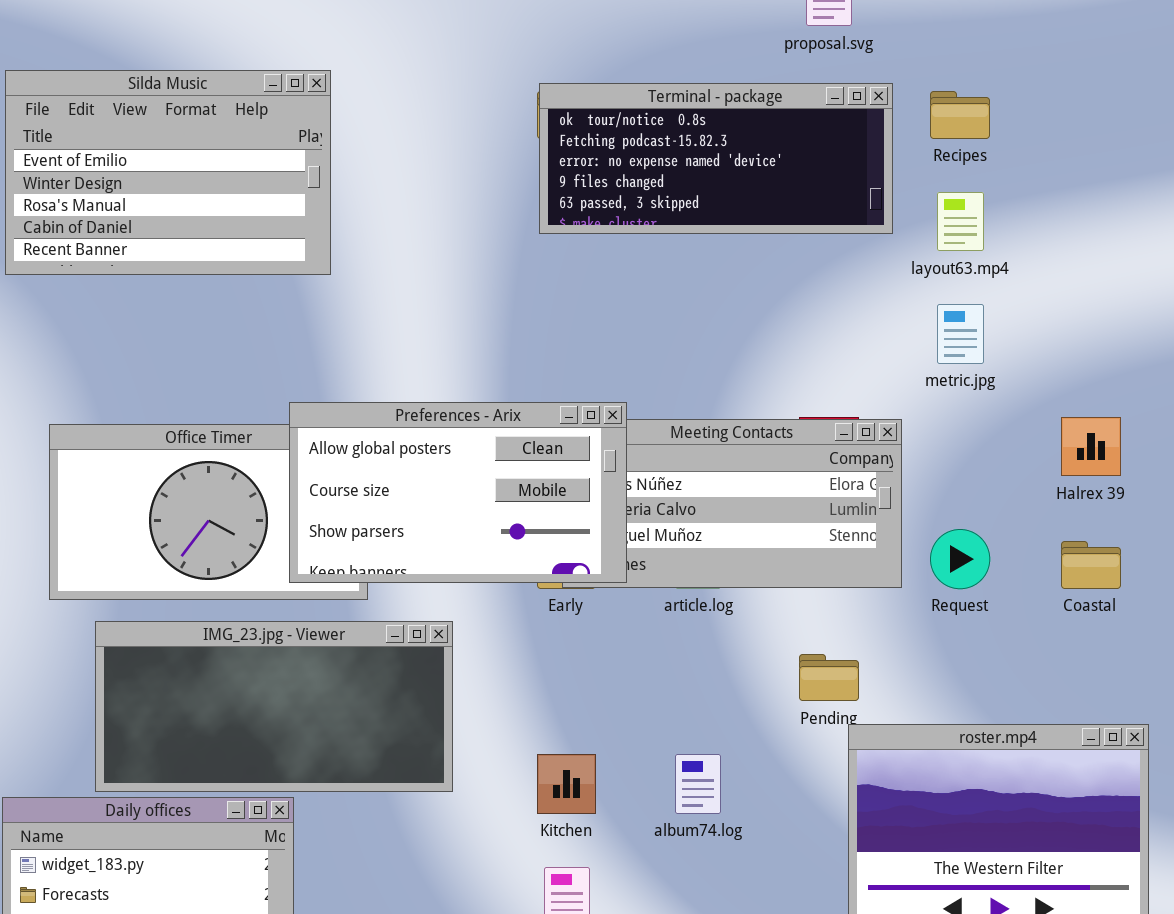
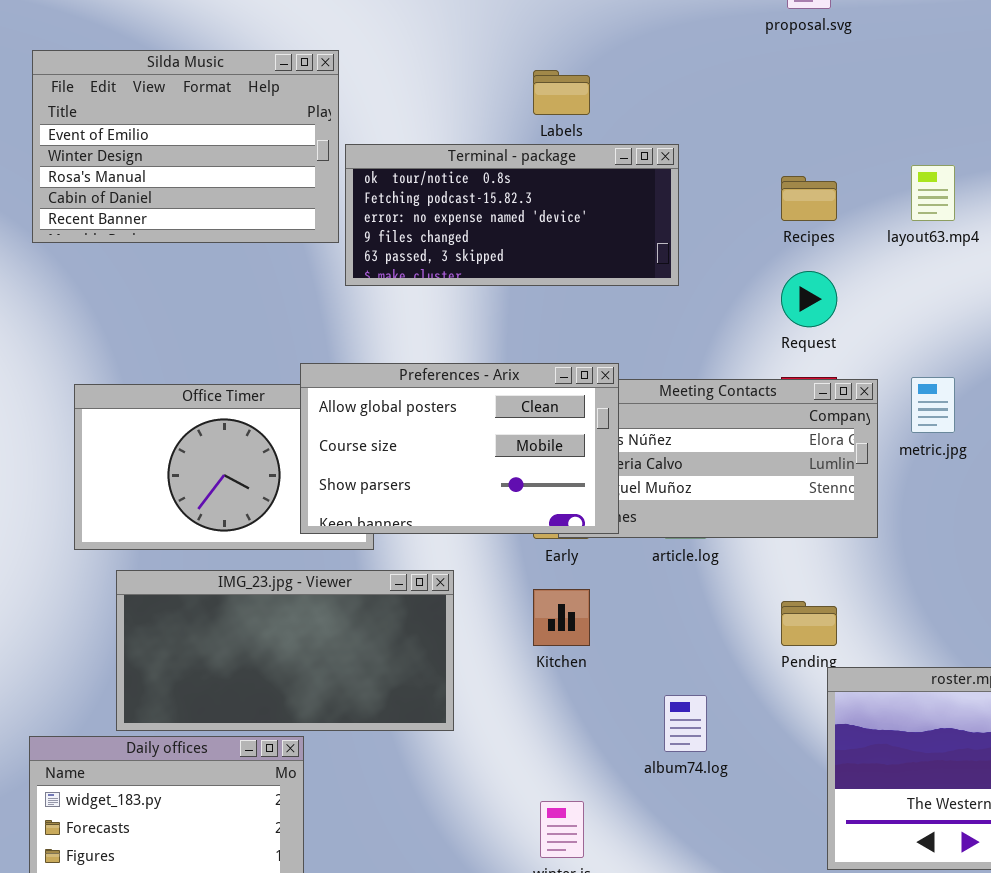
Terminal - package: [539,83,893,234] -> [345,144,679,286], moved
Recipes: [930,91,990,139] -> [781,176,837,221], moved
metric.jpg: [937,304,984,364] -> [911,377,955,433], moved
Request: [930,529,990,589] -> [781,271,837,327], moved
Kitchen: [537,754,596,814] -> [533,589,590,646], moved

